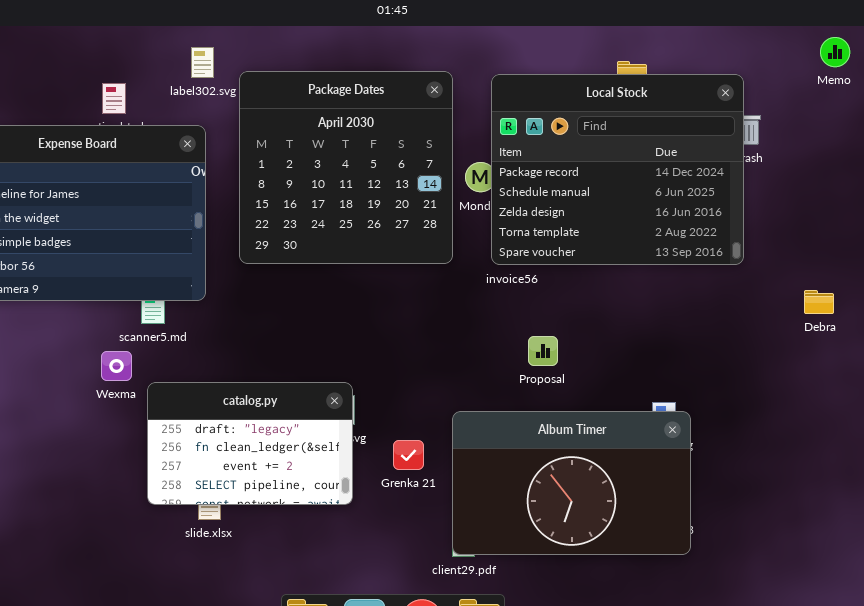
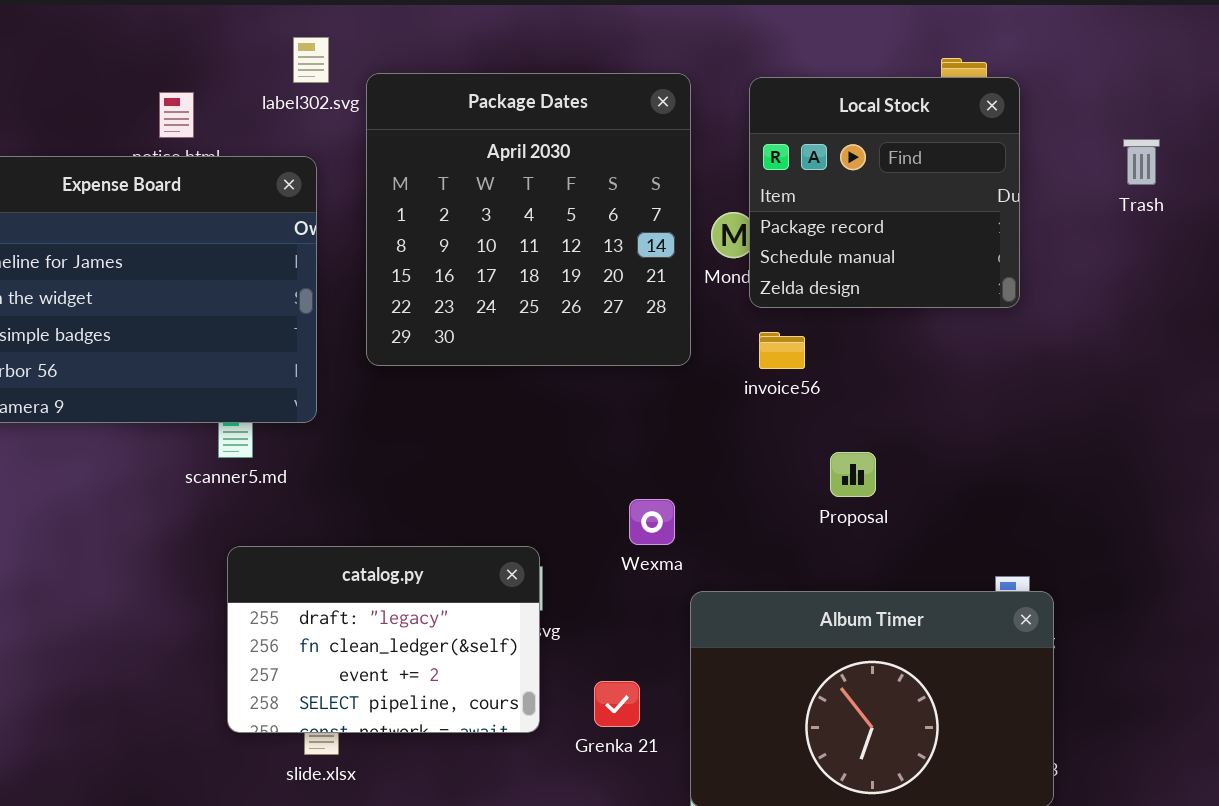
Local Stock: [491,74,744,265] -> [749,77,1020,308], resized
Proposal: [528,336,558,366] -> [830,452,876,497], moved
Wexma: [101,351,132,381] -> [629,499,675,545], moved
Grenka 21: [393,440,424,470] -> [594,681,640,727], moved

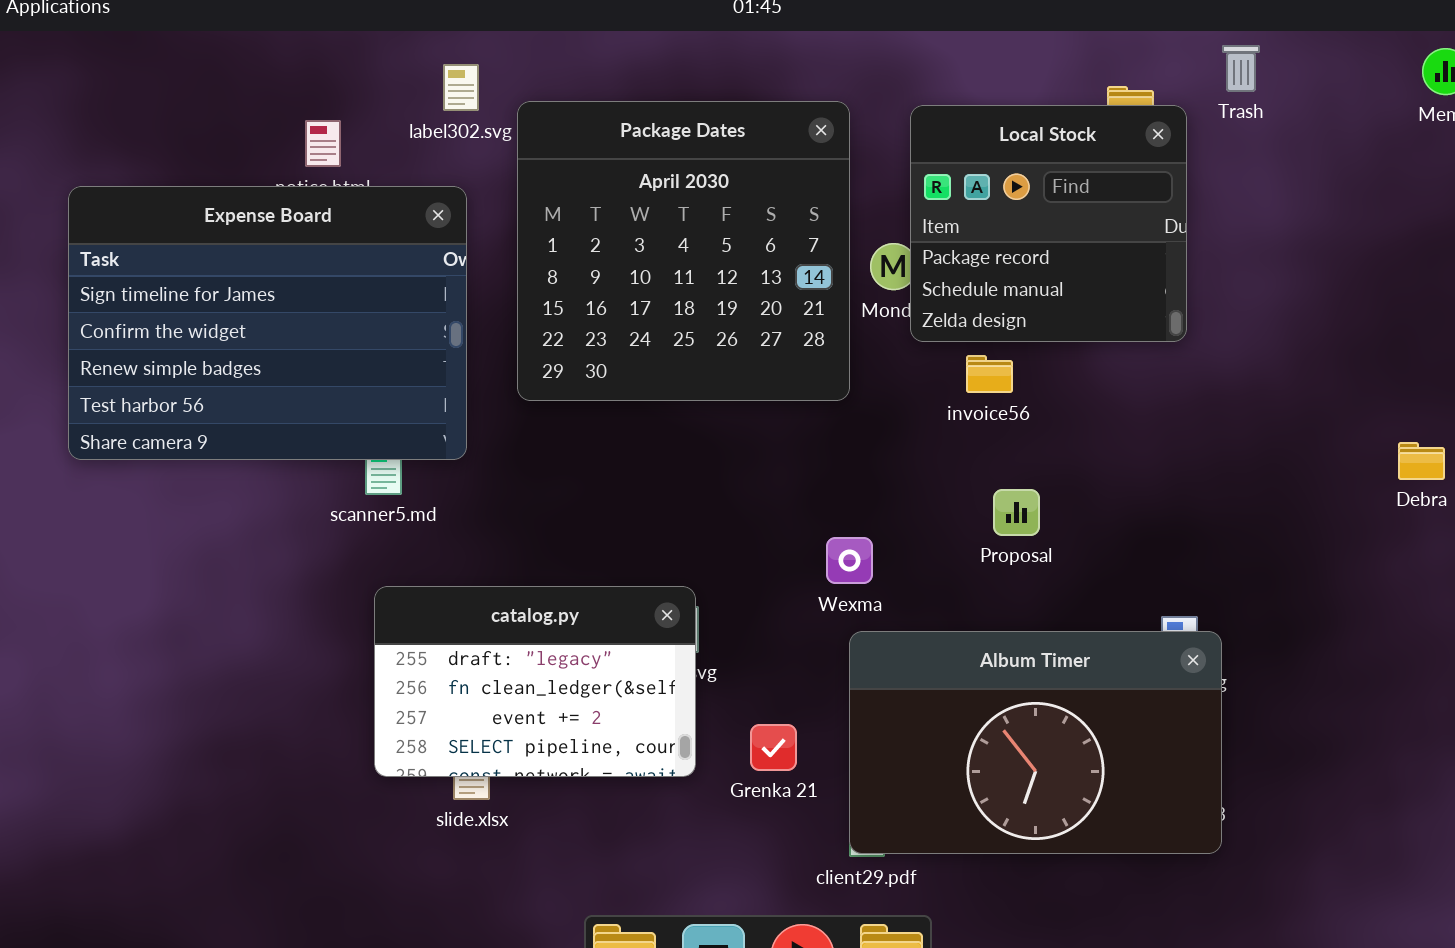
Trash: [1123,139,1160,185] -> [1222,45,1260,92], moved
invoice56: [759,332,805,369] -> [966,355,1013,393], moved
Wexma: [629,499,675,545] -> [826,537,873,584], moved

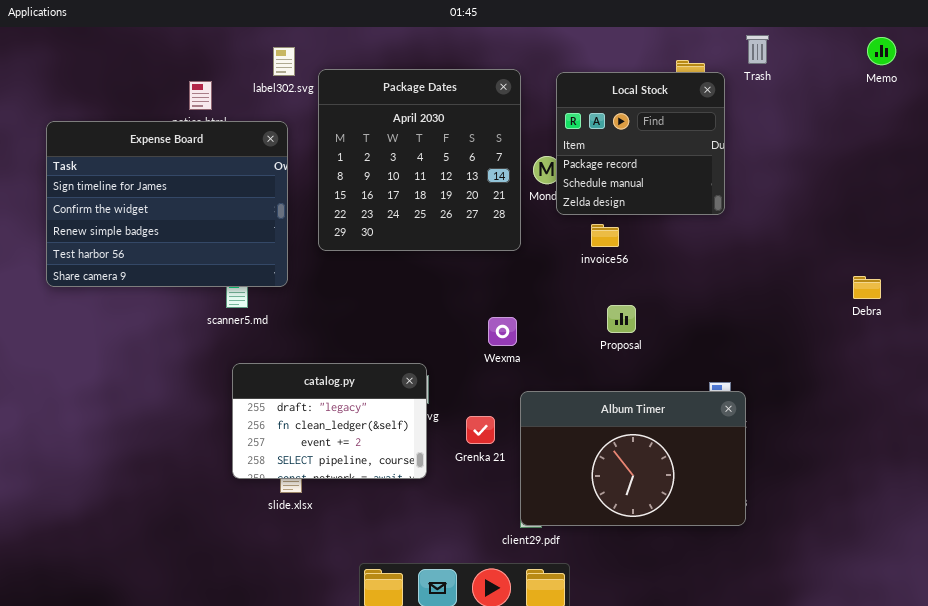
Wexma: [826,537,873,584] -> [488,317,517,346], moved
Grenka 21: [750,724,797,771] -> [466,416,495,444], moved

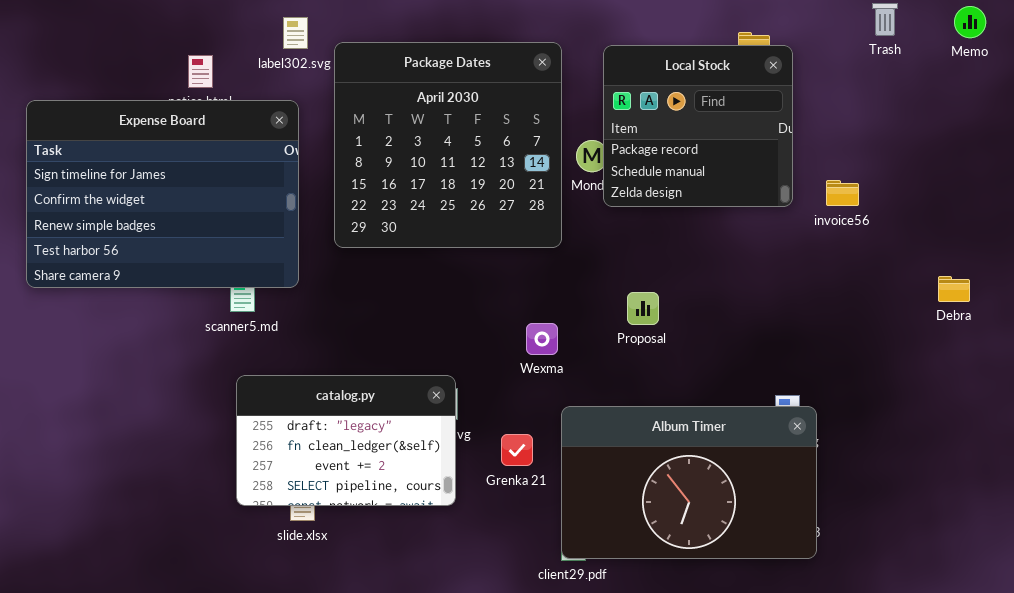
Trash: [746,35,769,64] -> [872,3,898,36], moved
invoice56: [591,224,619,247] -> [826,180,859,206], moved
Proposal: [607,305,636,333] -> [627,292,659,325], moved

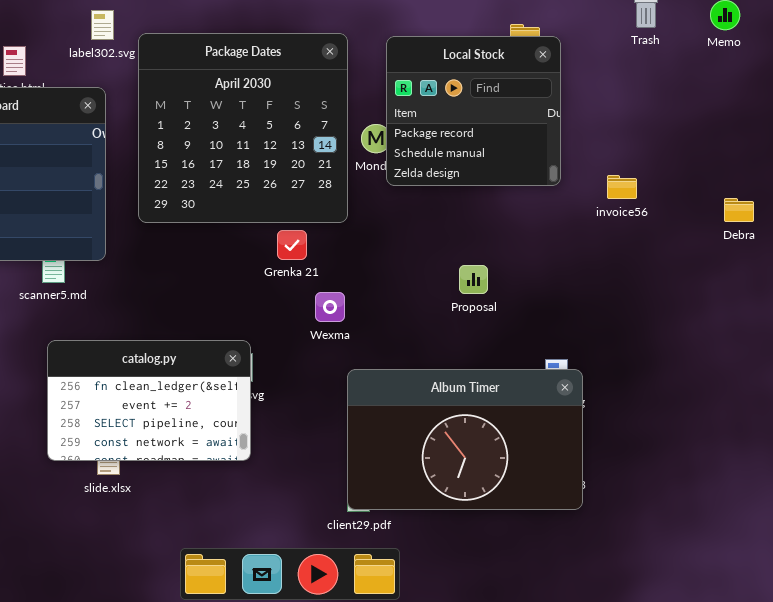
invoice56: [826,180,859,206] -> [607,175,637,199], moved
Debra: [938,276,970,302] -> [724,198,754,222], moved
Proposal: [627,292,659,325] -> [459,265,488,294], moved
catalog.py: [236,375,456,506] -> [47,340,251,461], scrolled down 1 row
Grenka 21: [501,434,533,466] -> [277,230,307,260], moved

